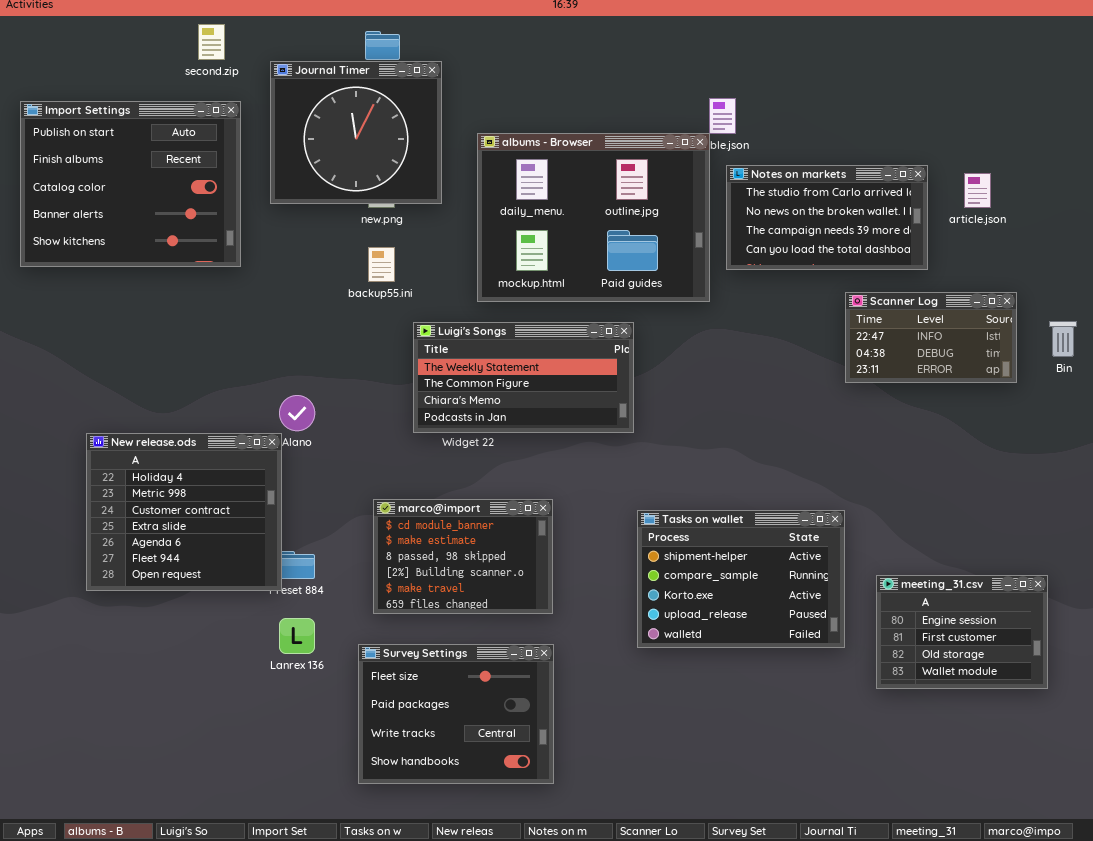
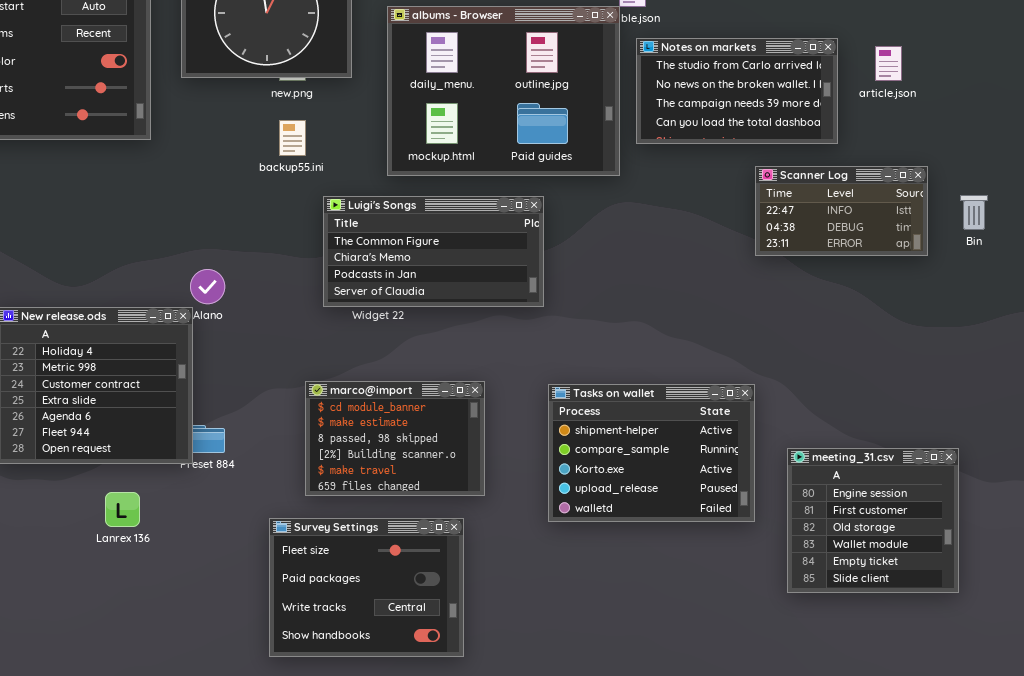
Luigi's Songs: [413,322,634,433] -> [323,196,544,307], scrolled down 1 row
marco@import: [373,499,553,614] -> [305,381,485,496], moved
meeting_31.csv: [876,575,1048,689] -> [787,448,959,593], resized
Lanrex 136: [279,618,315,654] -> [105,492,140,527], moved

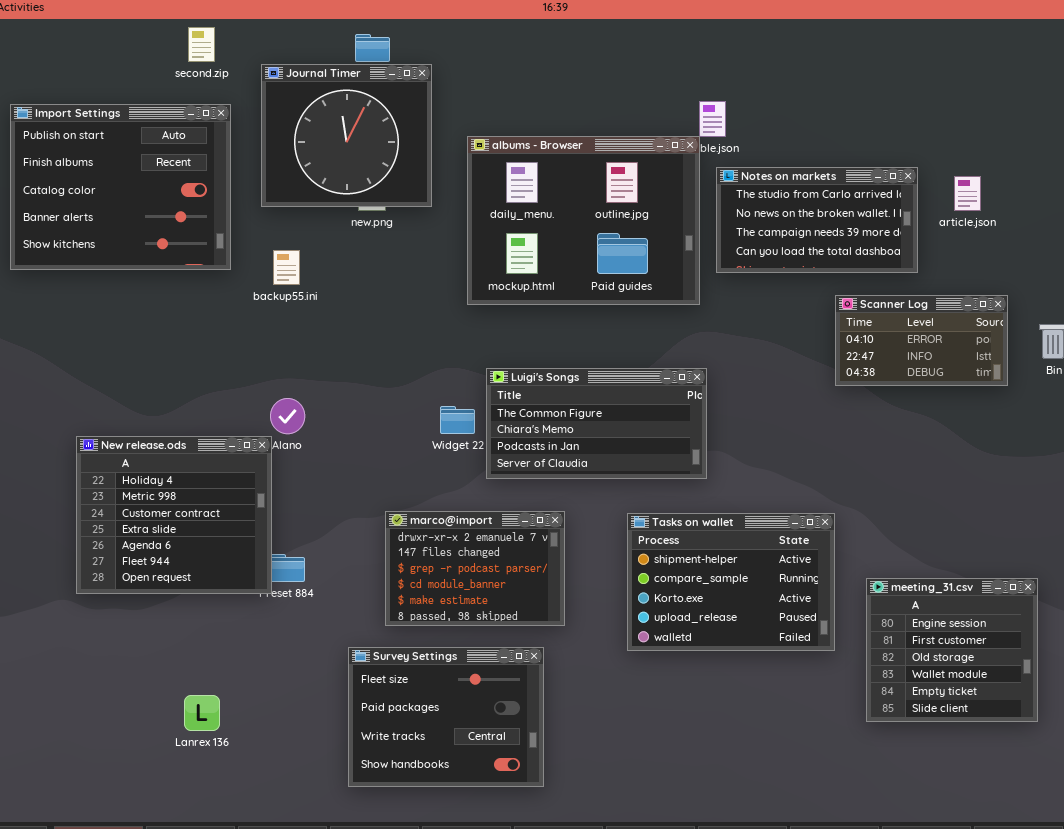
backup55.ini: [279,120,306,156] -> [273,250,300,285], moved
Scanner Log: [755,166,928,256] -> [835,295,1008,386], scrolled up 1 row
Luigi's Songs: [323,196,544,307] -> [486,368,707,479], moved
marco@import: [305,381,485,496] -> [385,511,565,626], scrolled up 3 rows
Lanrex 136: [105,492,140,527] -> [184,695,220,731], moved

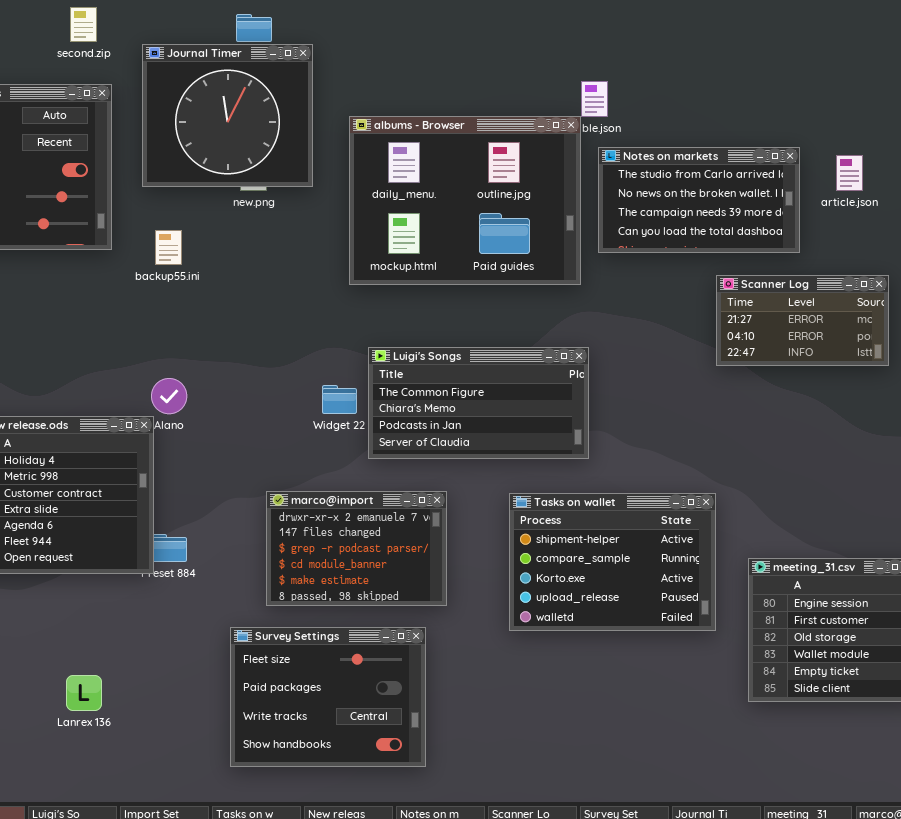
Scanner Log: [835,295,1008,386] -> [716,275,889,366], scrolled up 1 row

